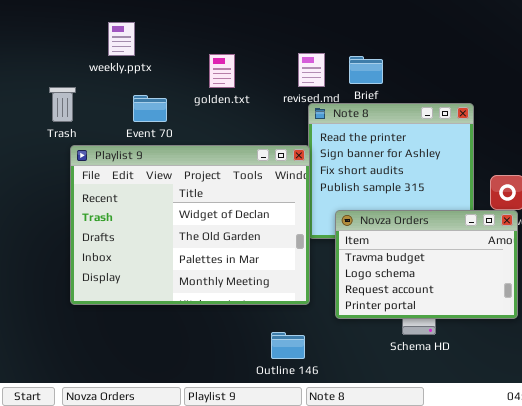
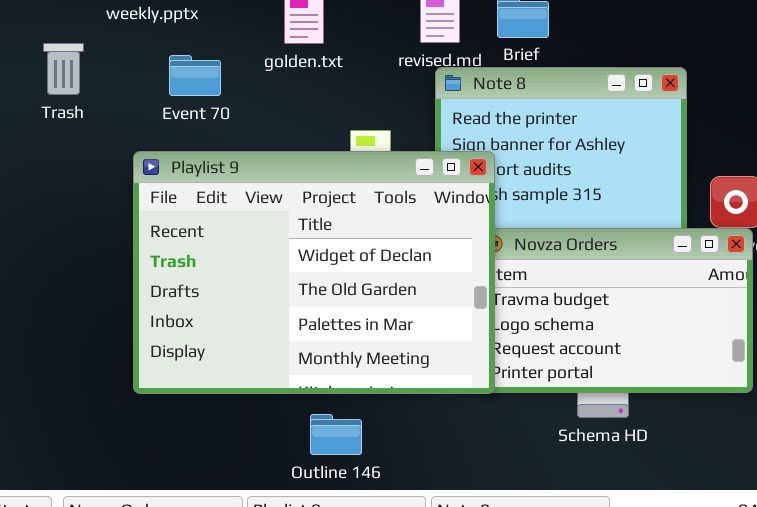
Playlist 9: [70,145,310,305] -> [133,151,495,394], moved
Outline 146: [271,332,305,359] -> [310,414,362,455], moved

